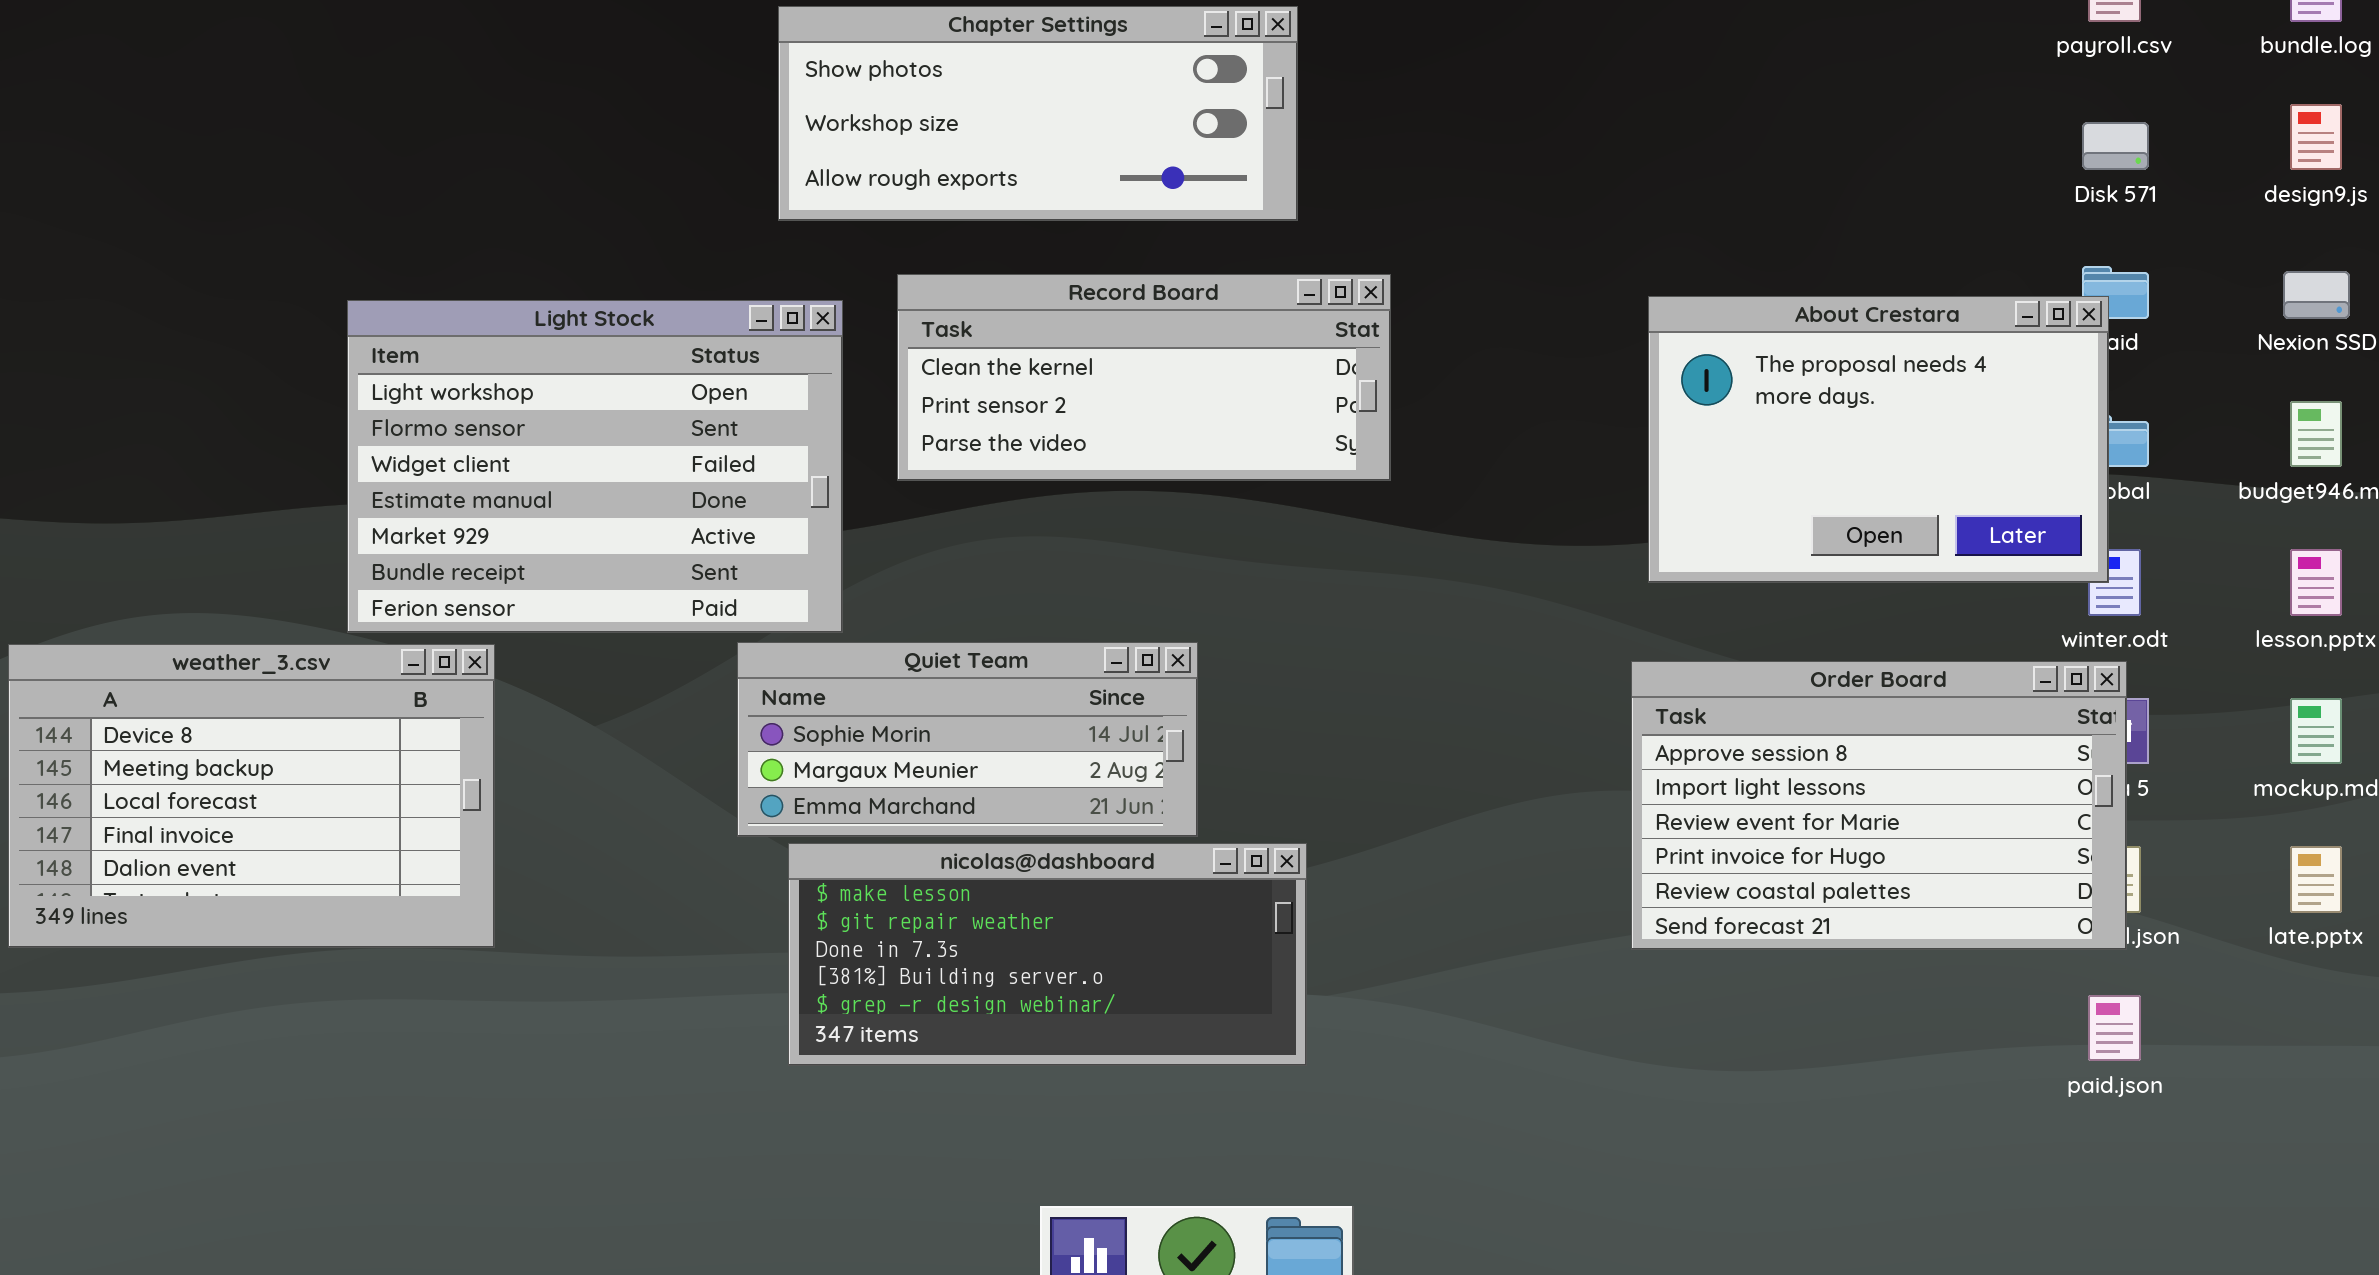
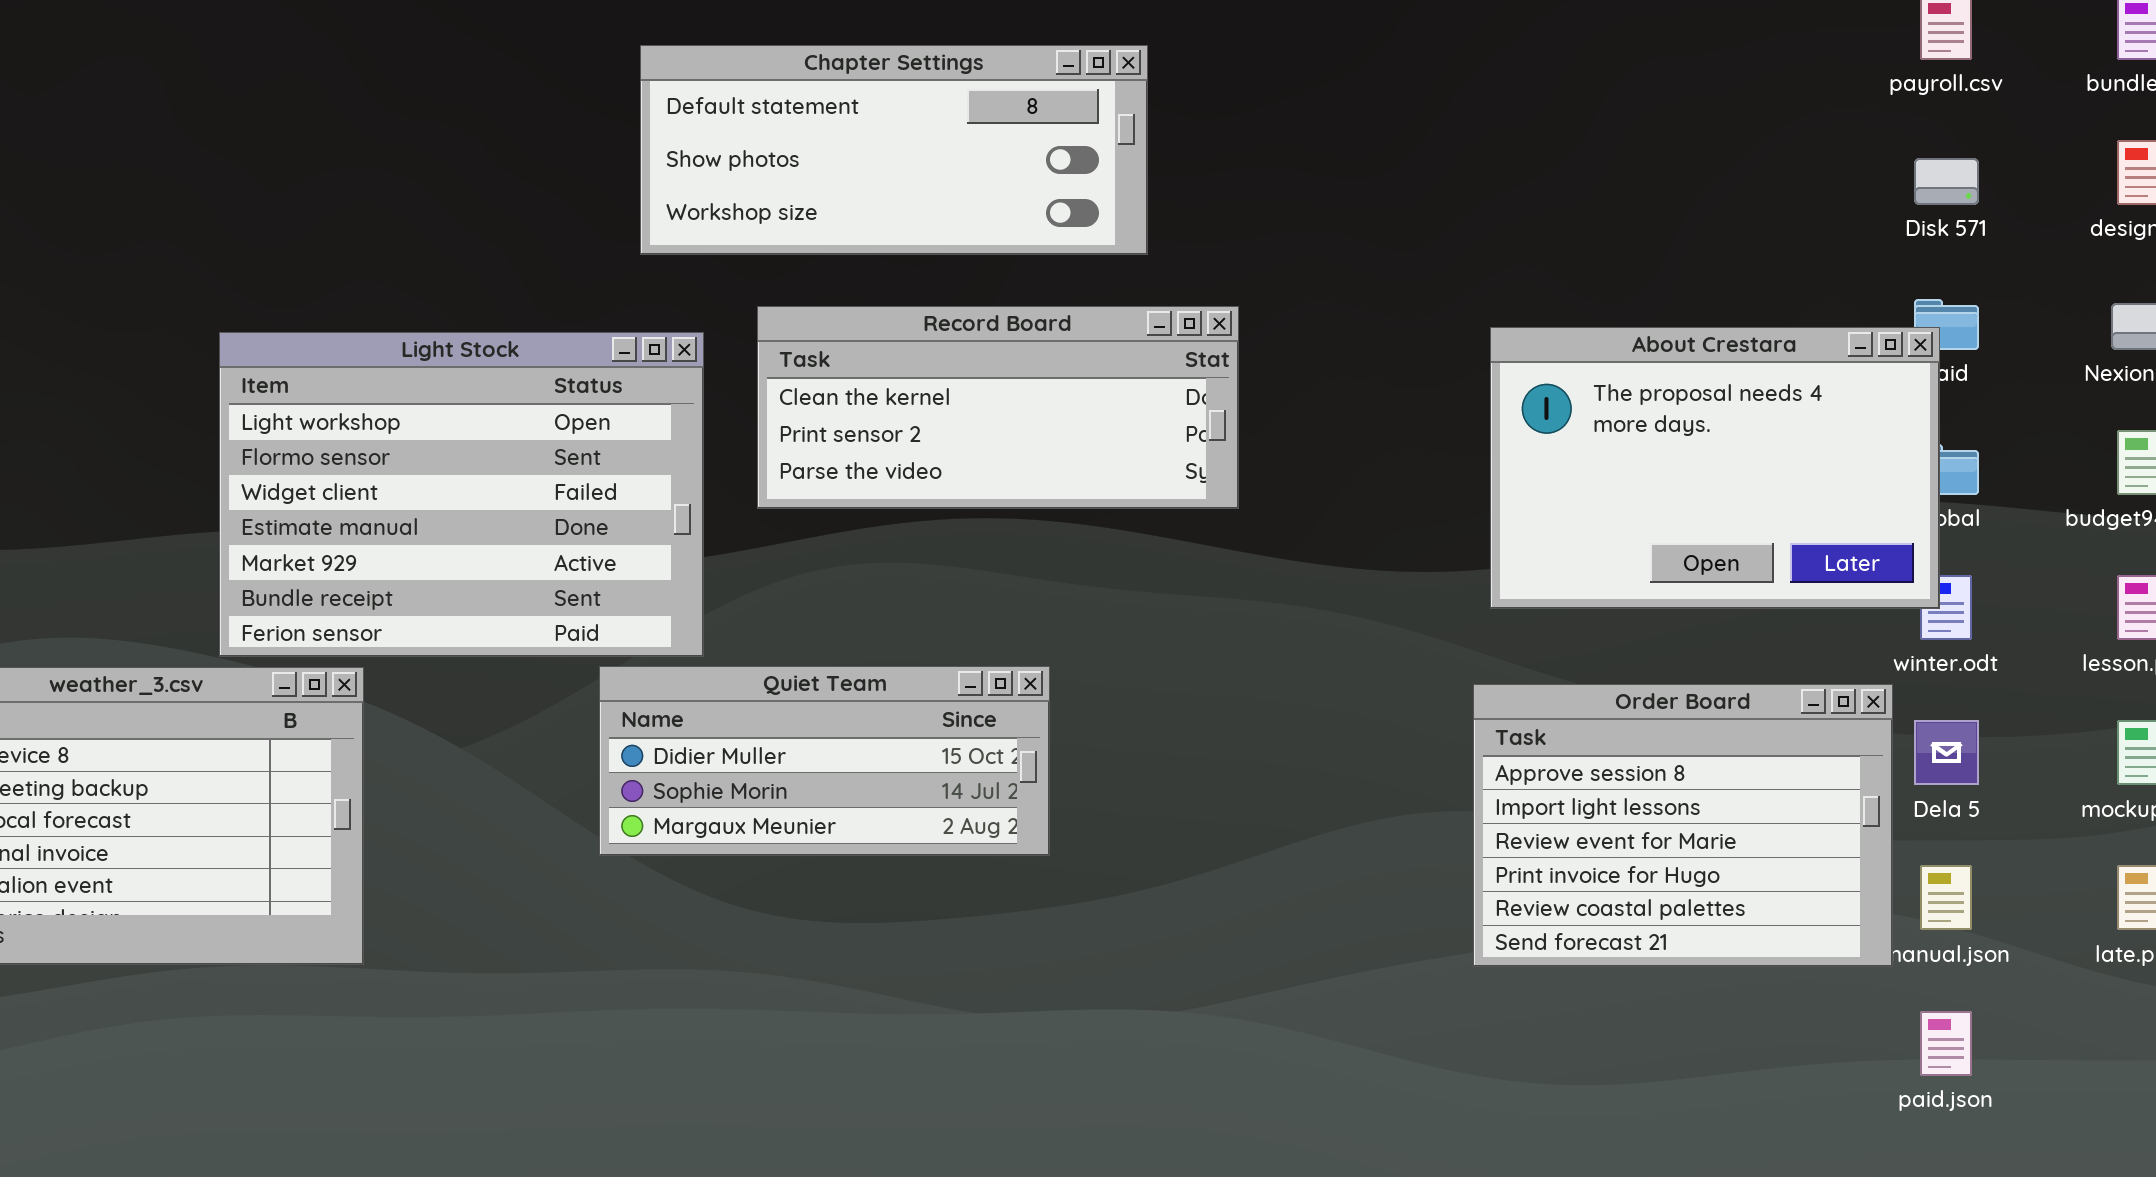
Chapter Settings: [778,6,1298,221] -> [640,45,1148,255], scrolled up 1 row
Quiet Team: [737,642,1198,837] -> [599,666,1050,856], scrolled up 1 row
Order Board: [1631,661,2127,950] -> [1473,684,1893,967], resized
nicolas@dashboard: [788,843,1307,1066] -> none, closed

